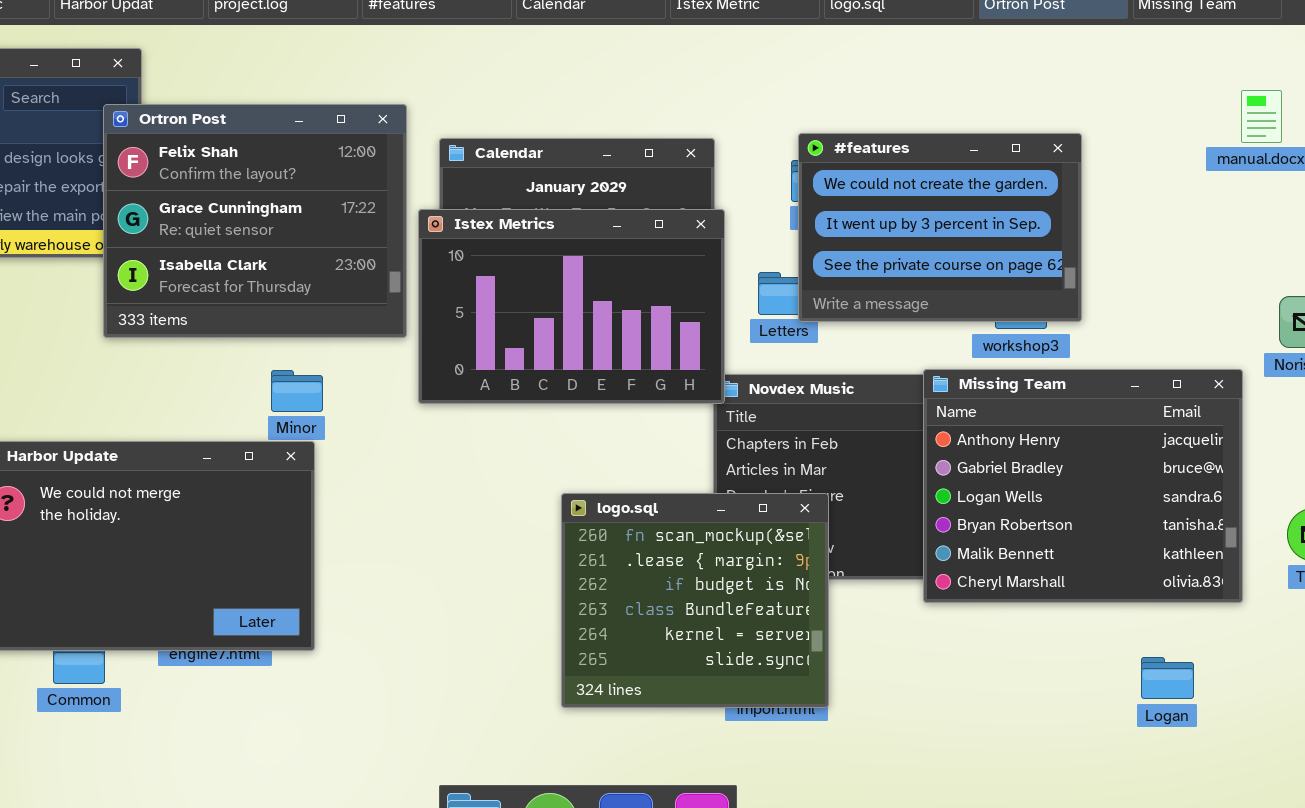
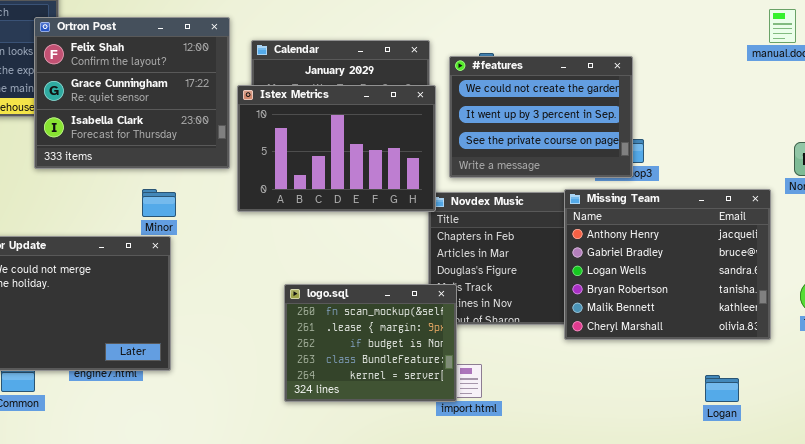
#features: [798,133,1082,322] -> [449,56,633,178], moved
logo.sql: [561,493,829,708] -> [284,284,457,402], moved, resized

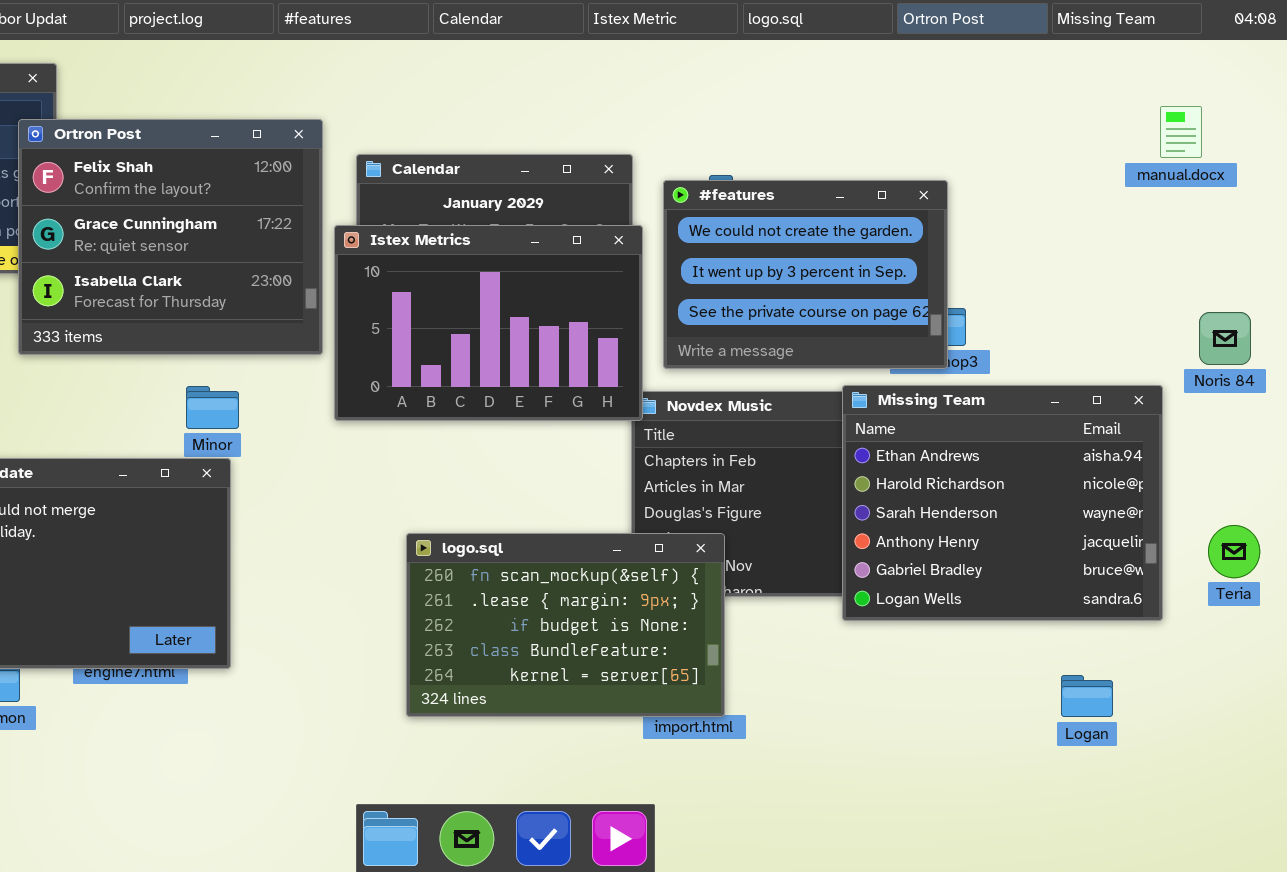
Missing Team: [564,189,771,340] -> [842,385,1163,621], scrolled up 3 rows
logo.sql: [284,284,457,402] -> [406,533,725,717], resized

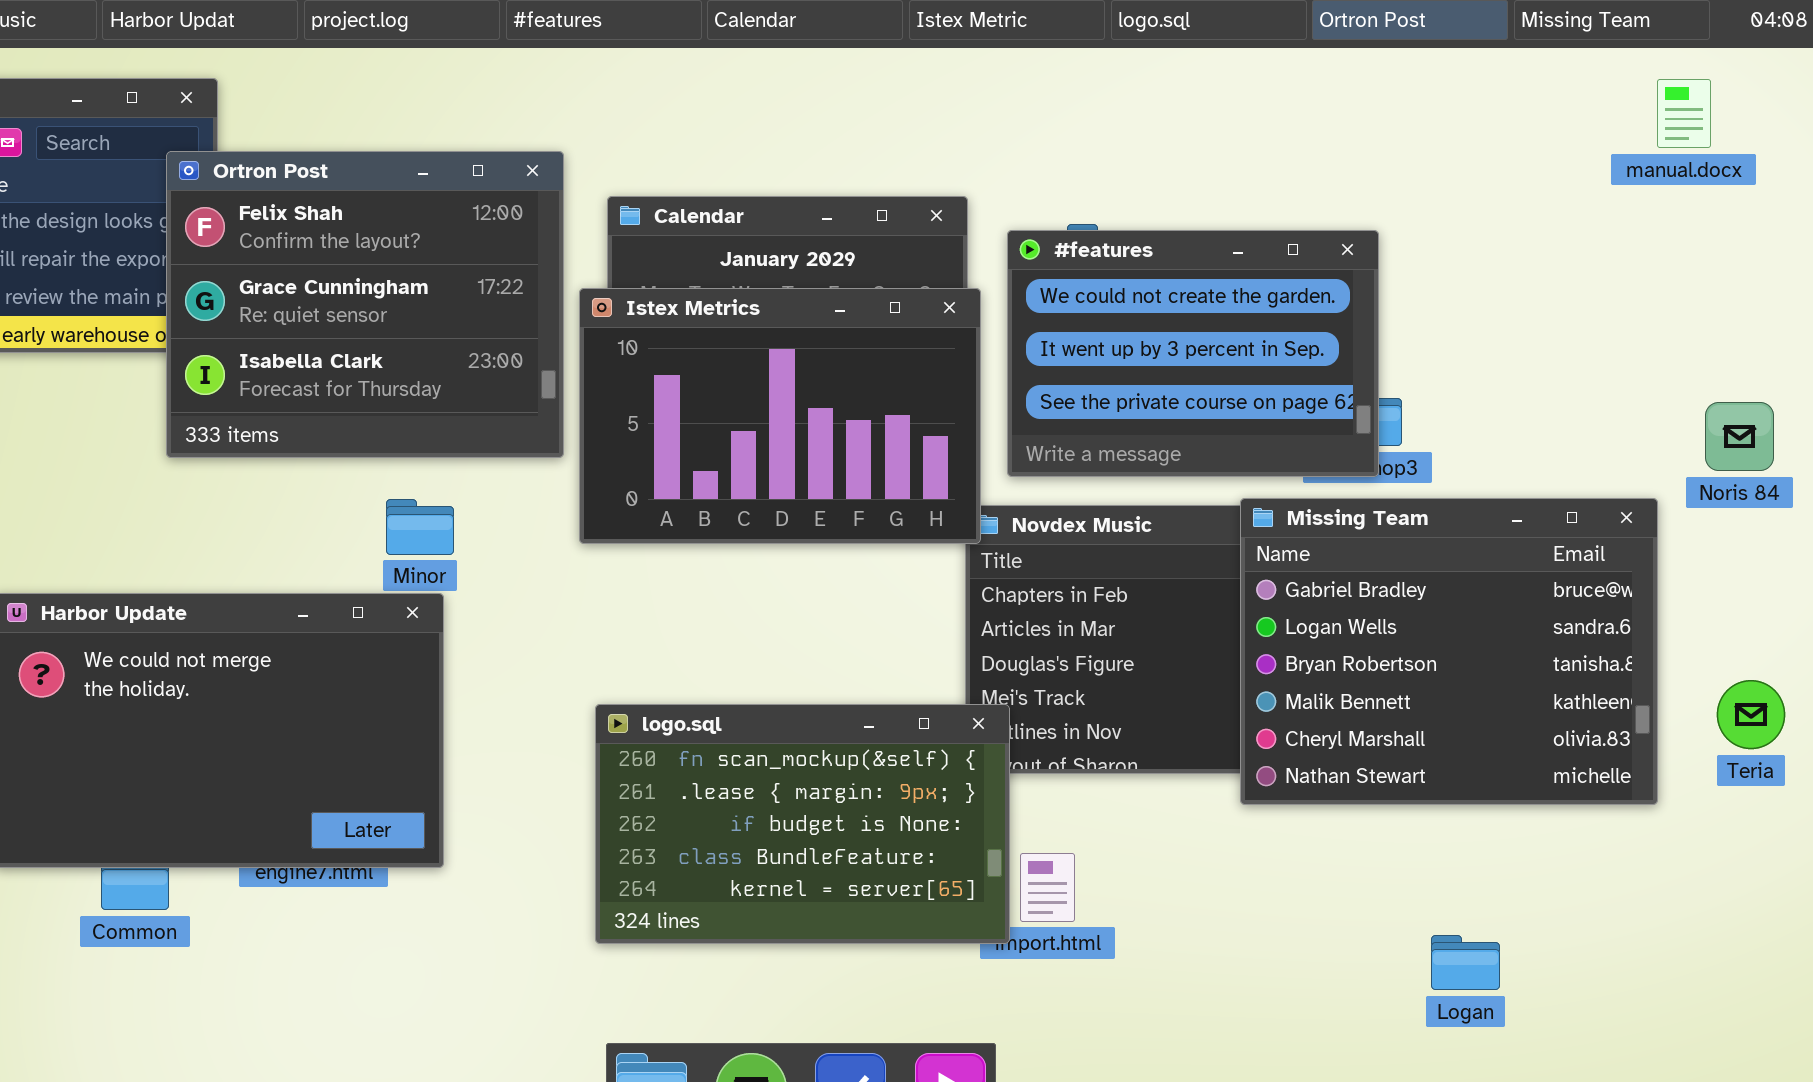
manual.docx: [1160,106,1202,158] -> [1657,79,1711,148], moved
Missing Team: [842,385,1163,621] -> [1240,498,1658,805], scrolled down 4 rows
logo.sql: [406,533,725,717] -> [595,704,1010,944], moved
Logan: [1061,675,1113,717] -> [1431,935,1500,990], moved

